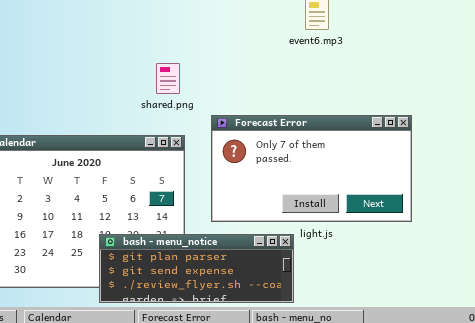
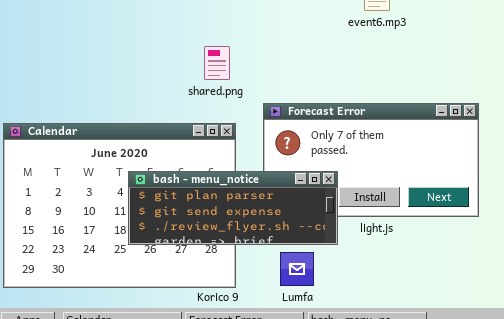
bash - menu_notice: [99,234,294,303] -> [128,171,338,245], moved

